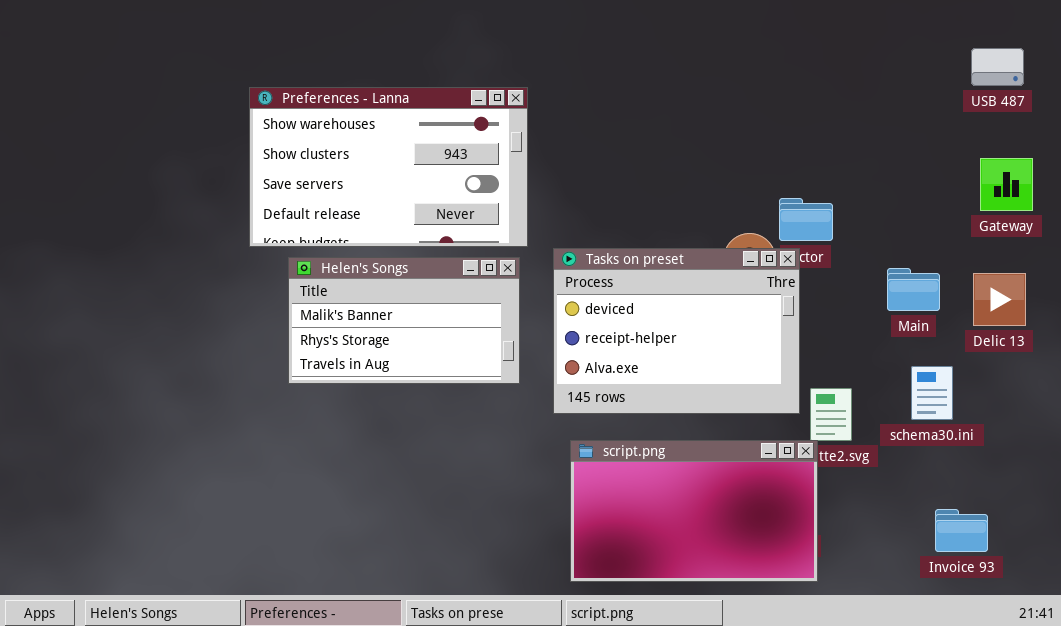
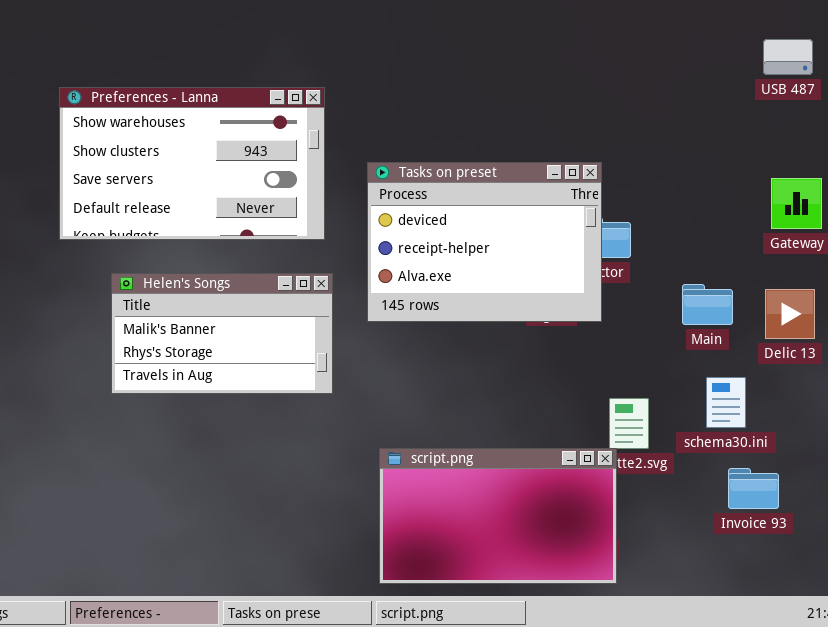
USB 487: [971,48,1024,86] -> [763,39,813,75], moved
Preferences - Lanna: [249,87,528,247] -> [59,87,325,240], moved
Tasks on preset: [553,248,800,414] -> [367,162,602,322], moved
Invoice 93: [935,509,988,552] -> [728,468,779,509], moved

